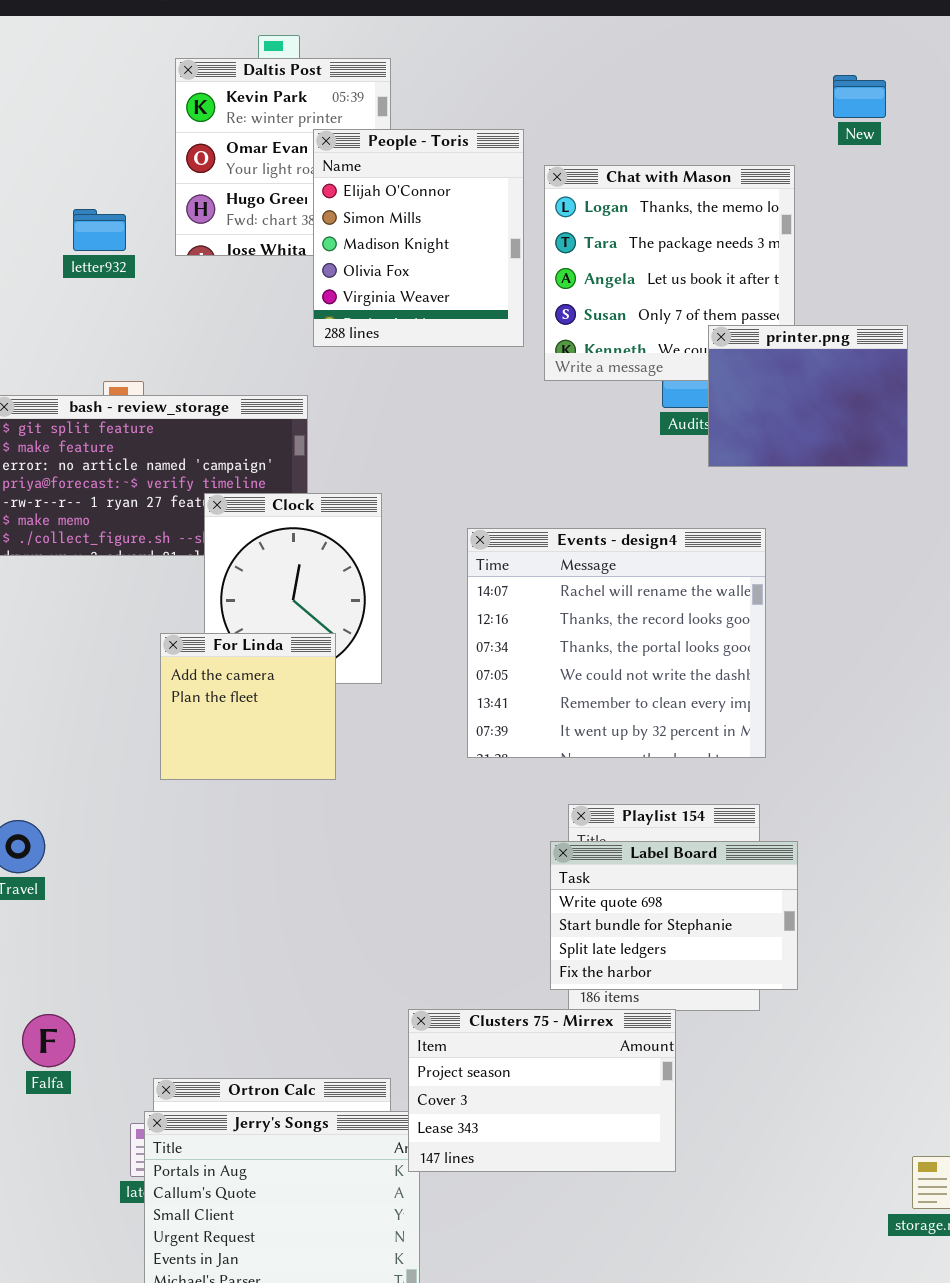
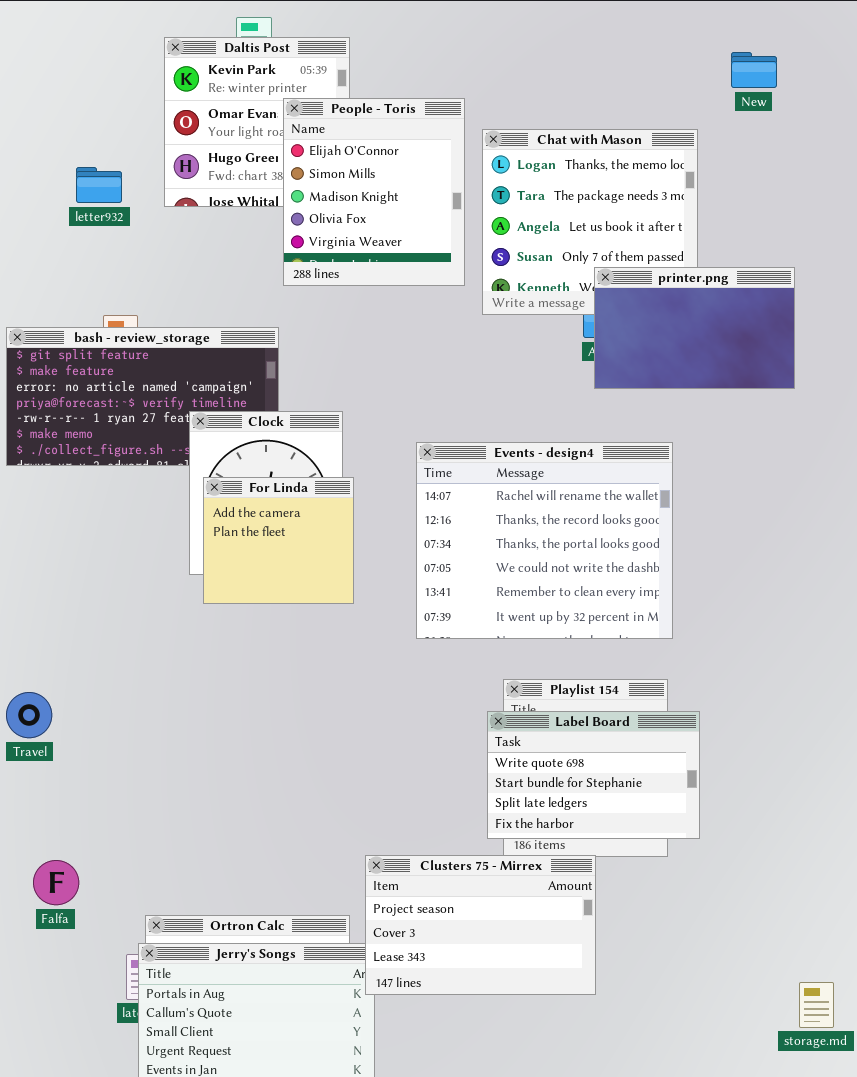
printer.png: [708,325,908,467] -> [594,267,795,389], resized
For Linda: [160,633,336,780] -> [203,477,354,604], moved

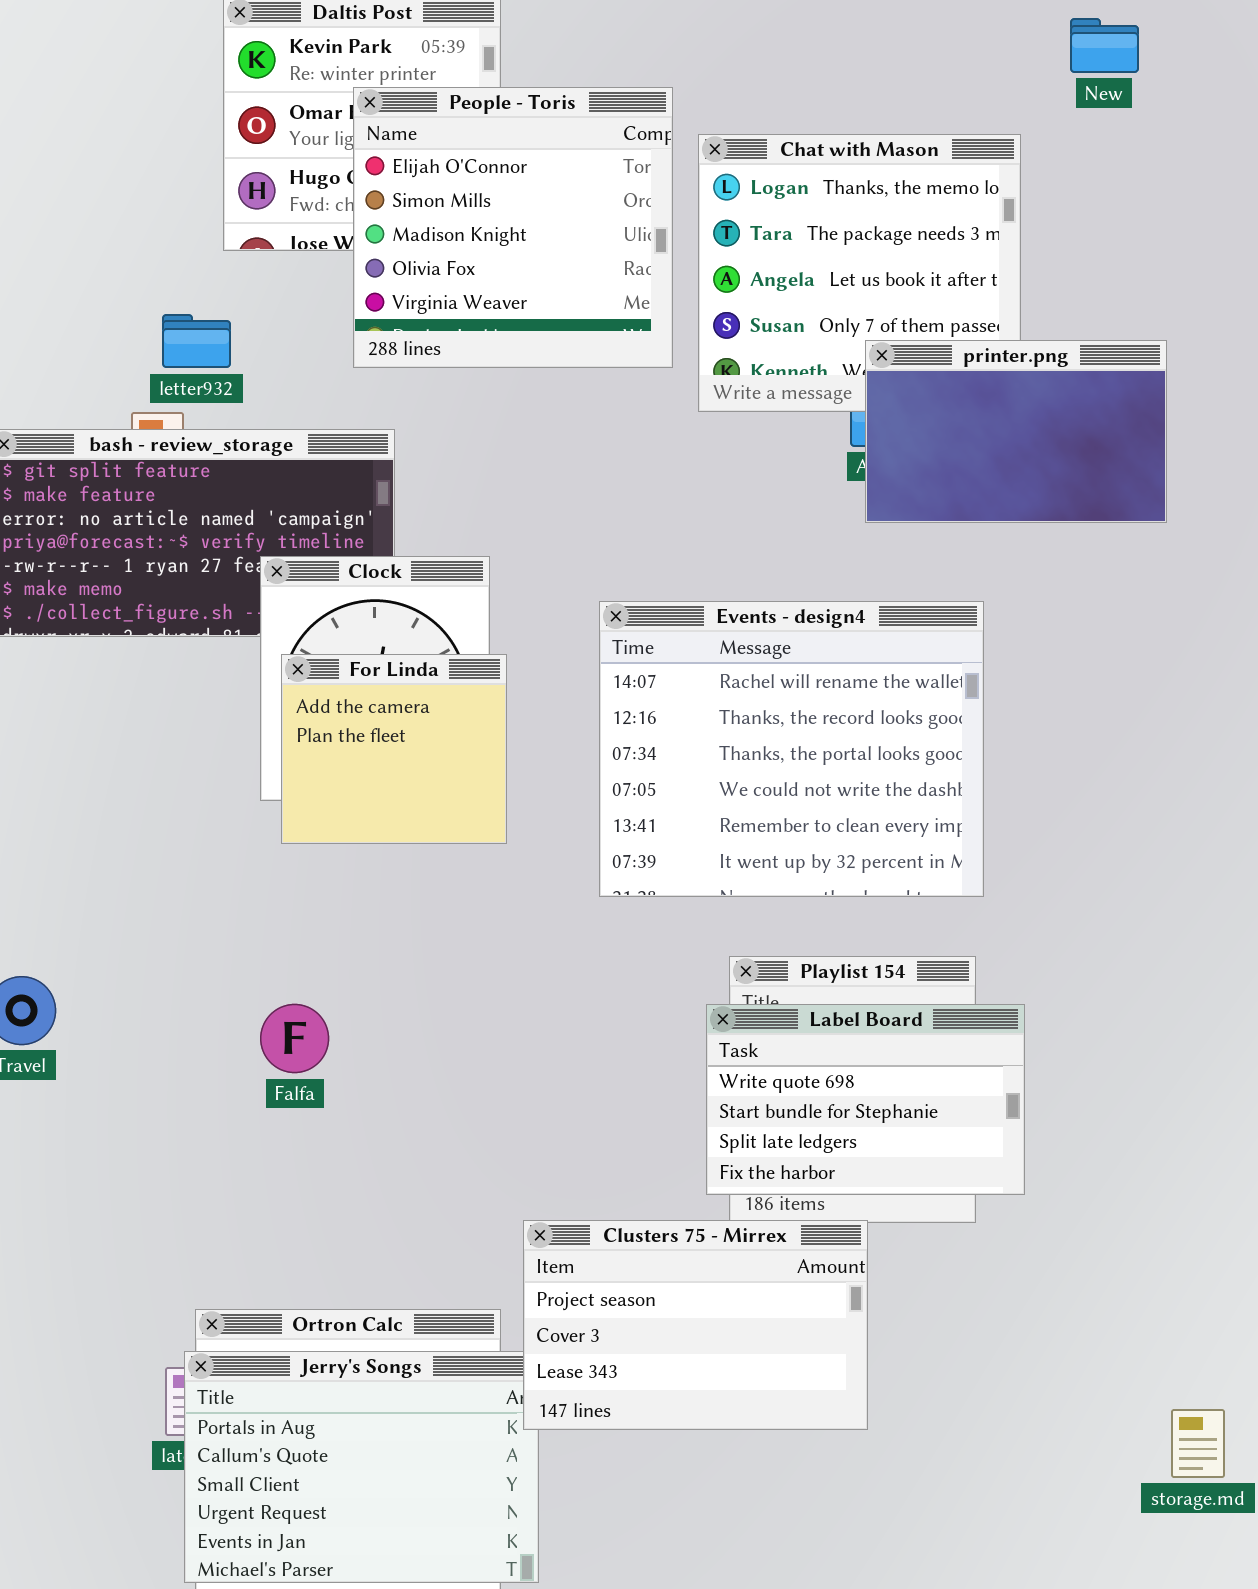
People - Toris: [283,98,465,286] -> [353,87,673,368], resized
letter932: [76,167,122,203] -> [162,314,231,368], moved
Falfa: [33,860,79,905] -> [260,1004,329,1073], moved

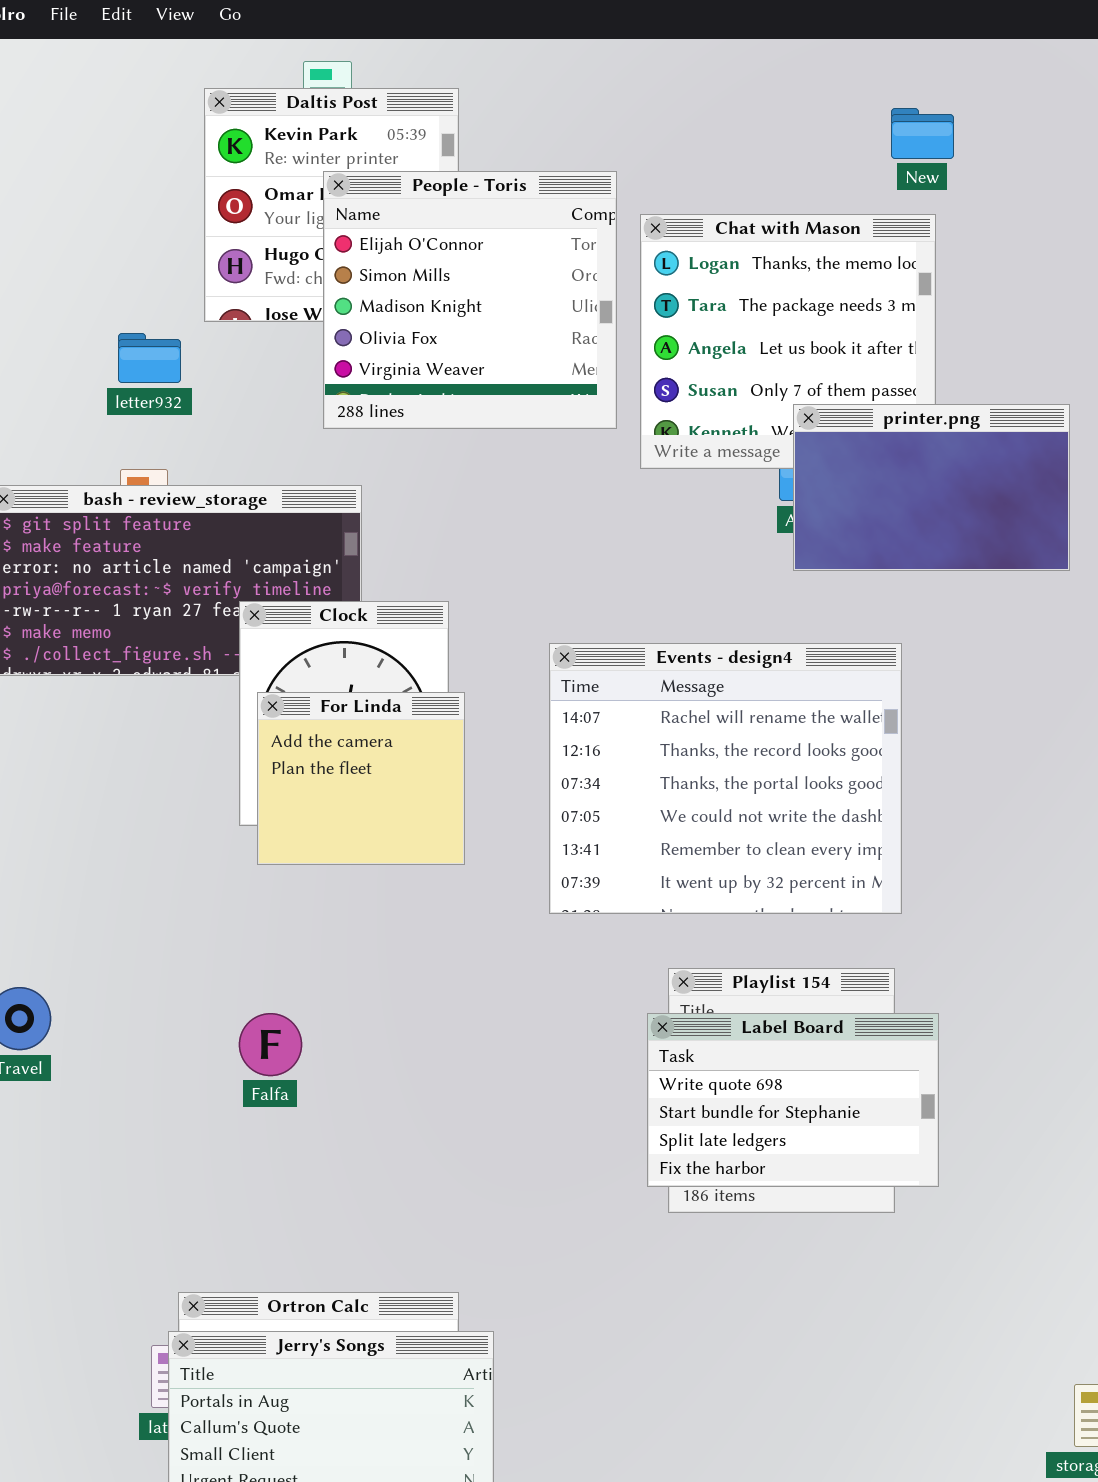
New: [1070,18,1139,73] -> [891,108,954,159], moved
letter932: [162,314,231,368] -> [118,333,181,383], moved
Clusters 75 - Mirrex: [523,1220,868,1430] -> none, closed

